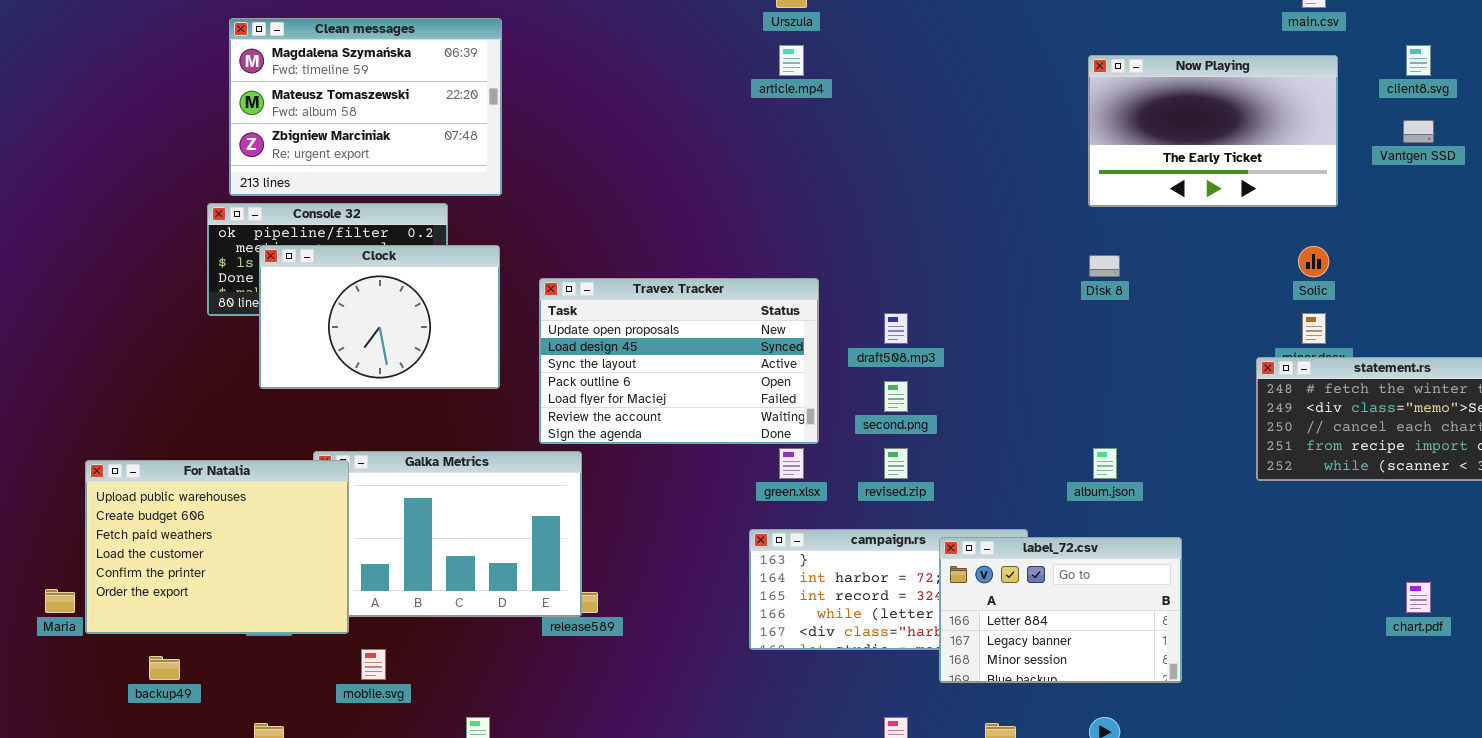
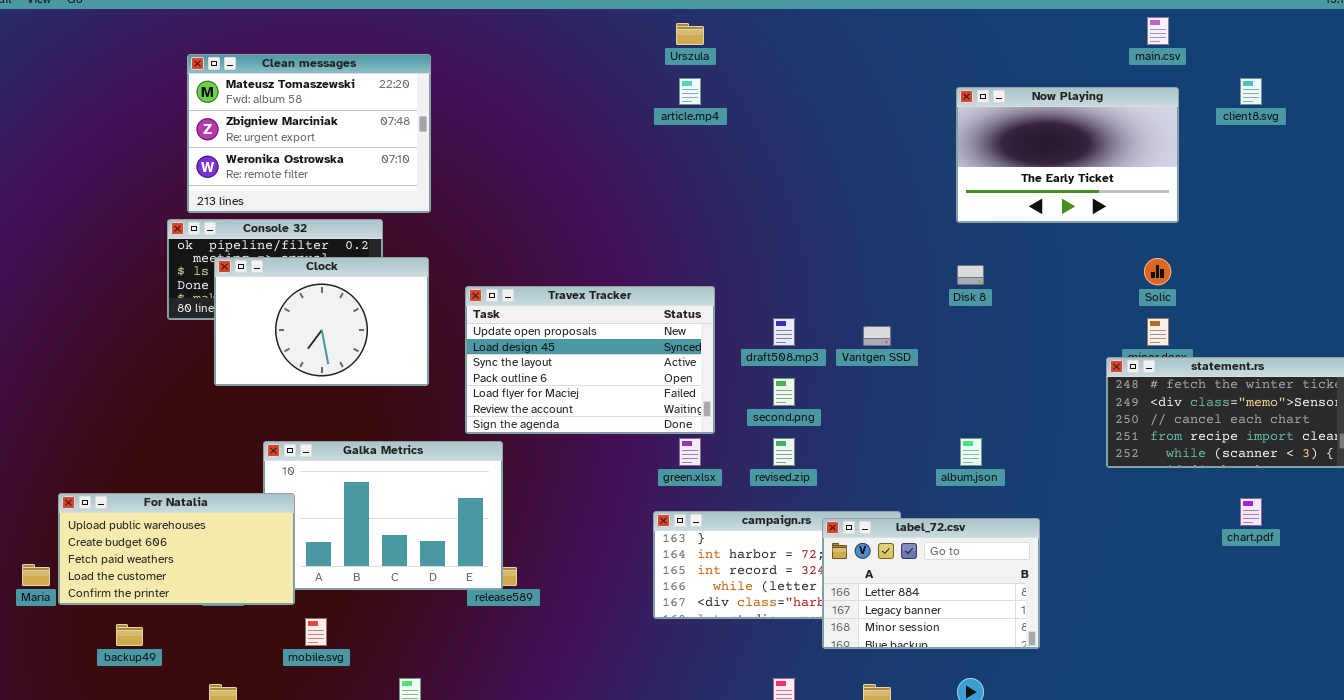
Clean messages: [229,18,502,196] -> [187,54,431,213], scrolled down 1 row
Vantgen SSD: [1403,120,1434,143] -> [863,326,891,346], moved
For Natalia: [85,460,349,634] -> [58,493,295,605], resized
chart.pdf: [1406,582,1431,613] -> [1240,498,1262,526], moved

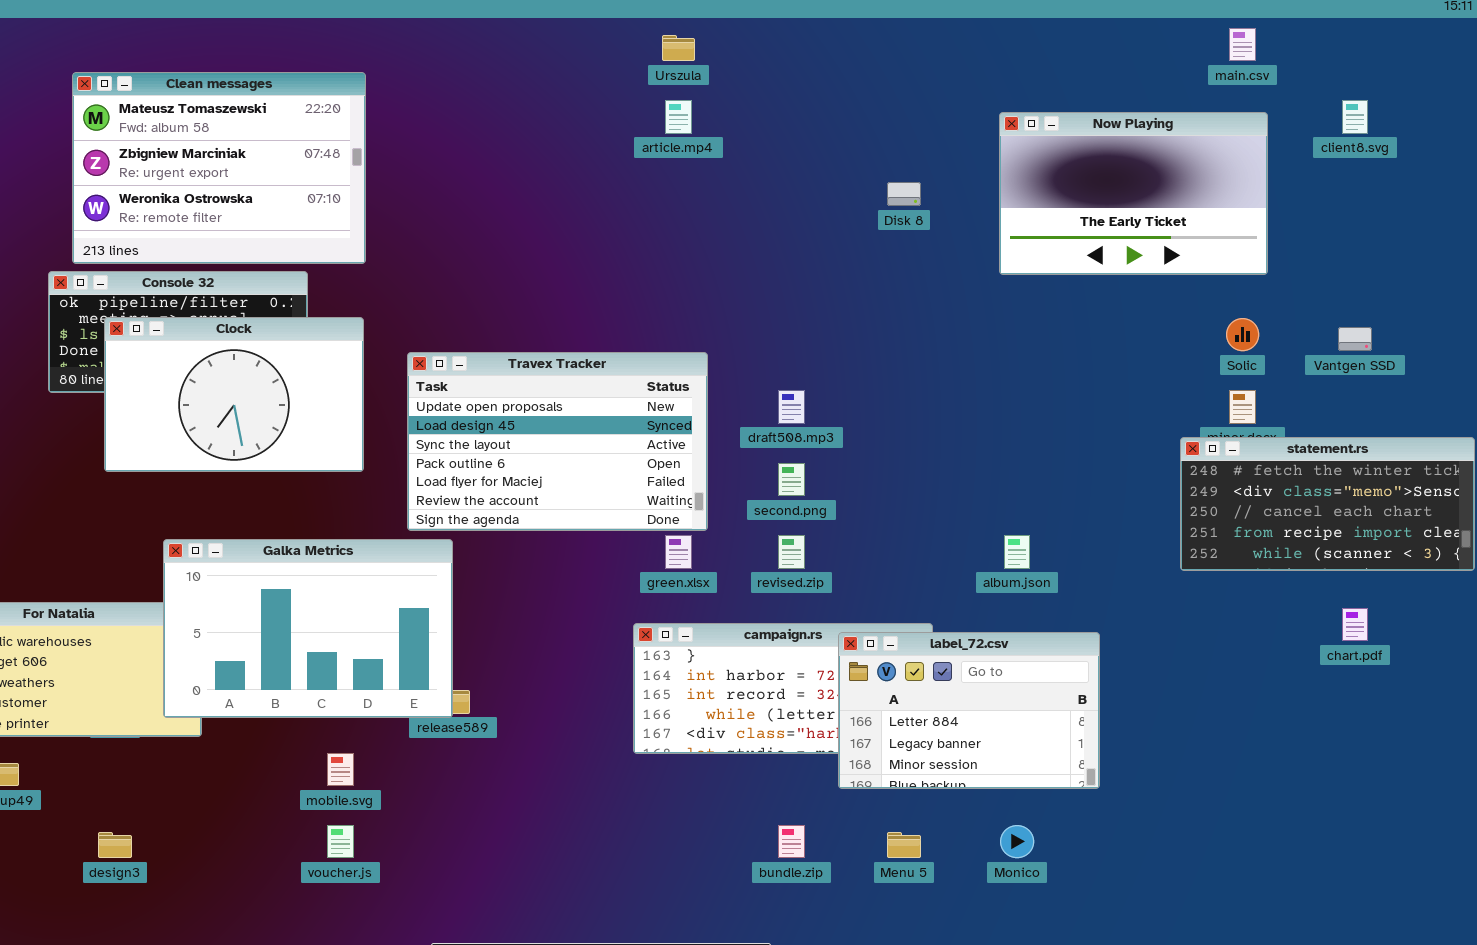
Disk 8: [957,265,984,285] -> [887,182,921,206], moved
Vantgen SSD: [863,326,891,346] -> [1338,327,1372,351], moved
Galka Metrics: [263,441,503,590] -> [163,539,453,718], raised
mobile.svg: [305,618,327,646] -> [327,753,354,786], moved

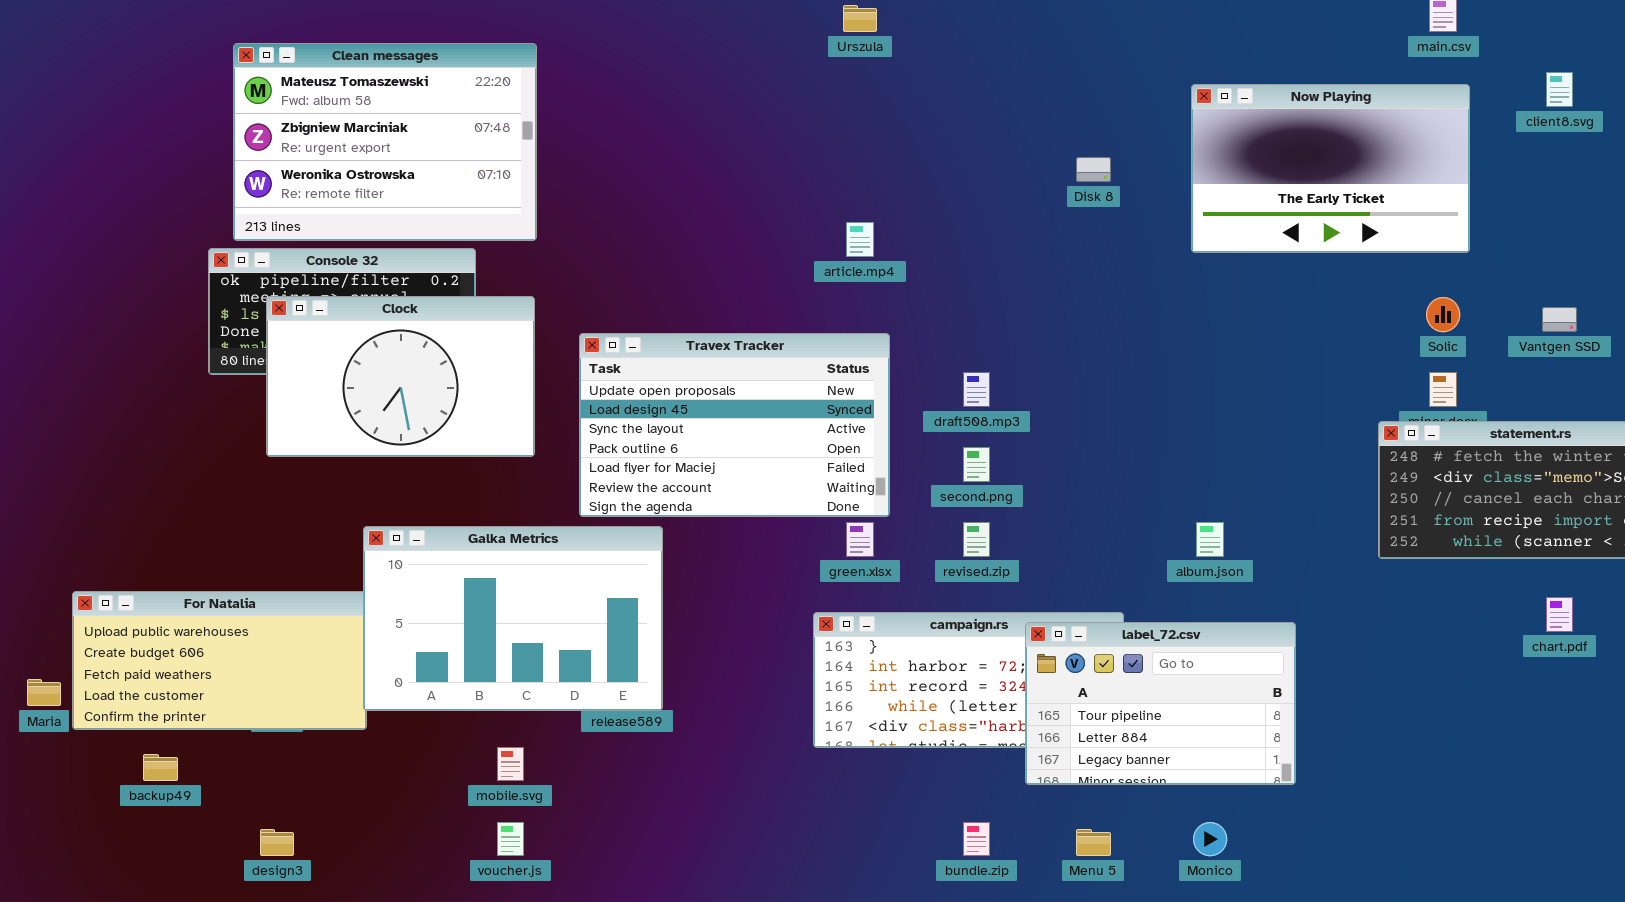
article.mp4: [665,100,692,134] -> [846,222,874,257], moved
Galka Metrics: [163,539,453,718] -> [363,526,663,711], moved
label_72.csv: [838,632,1100,789] -> [1025,622,1296,785], scrolled up 1 row

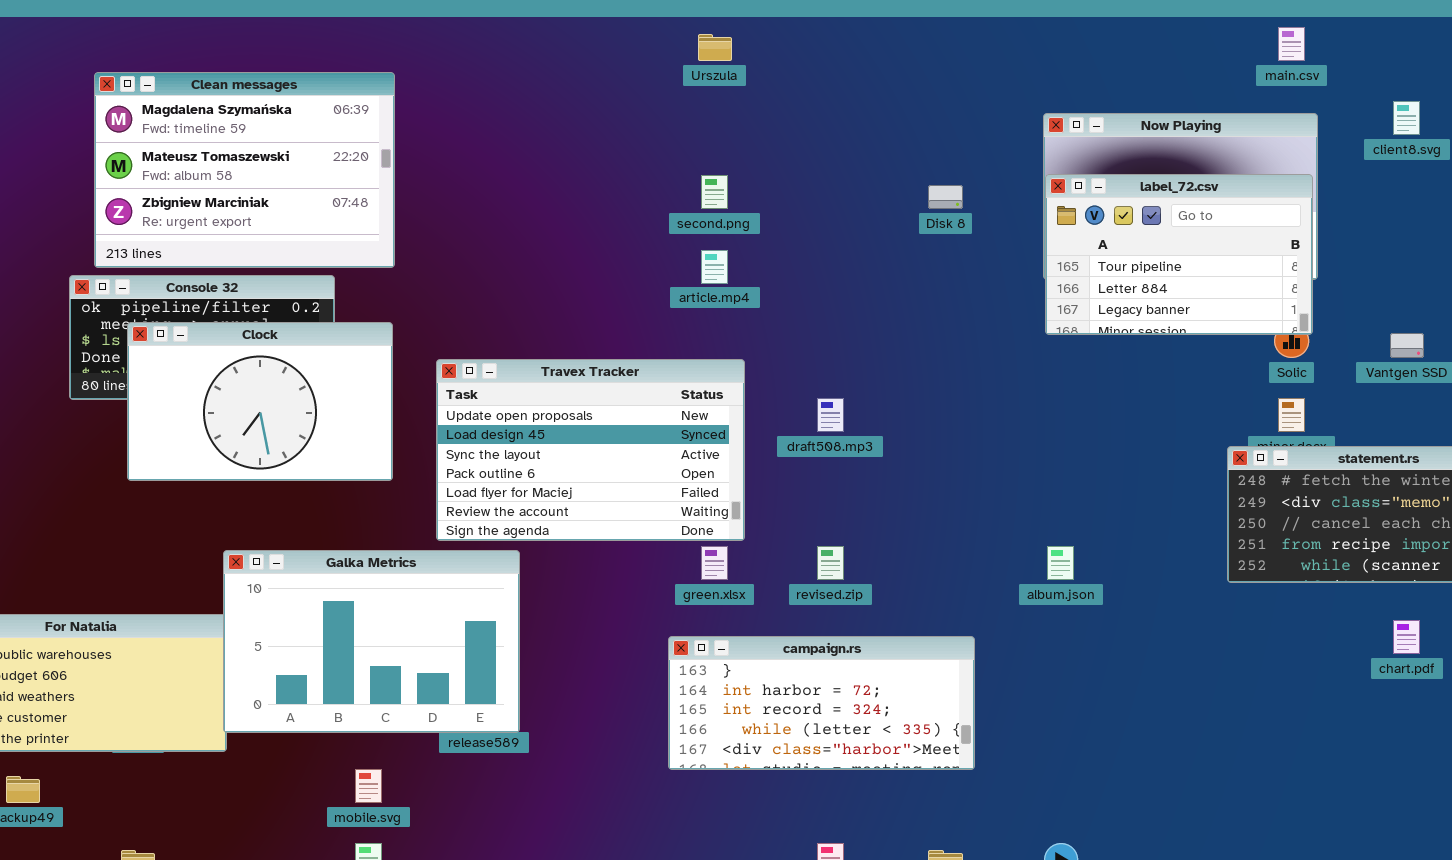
Clean messages: [233,43,537,241] -> [94,72,395,268], scrolled up 1 row
second.png: [963,447,990,482] -> [701,175,728,209], moved
label_72.csv: [1025,622,1296,785] -> [1045,174,1313,335], moved

